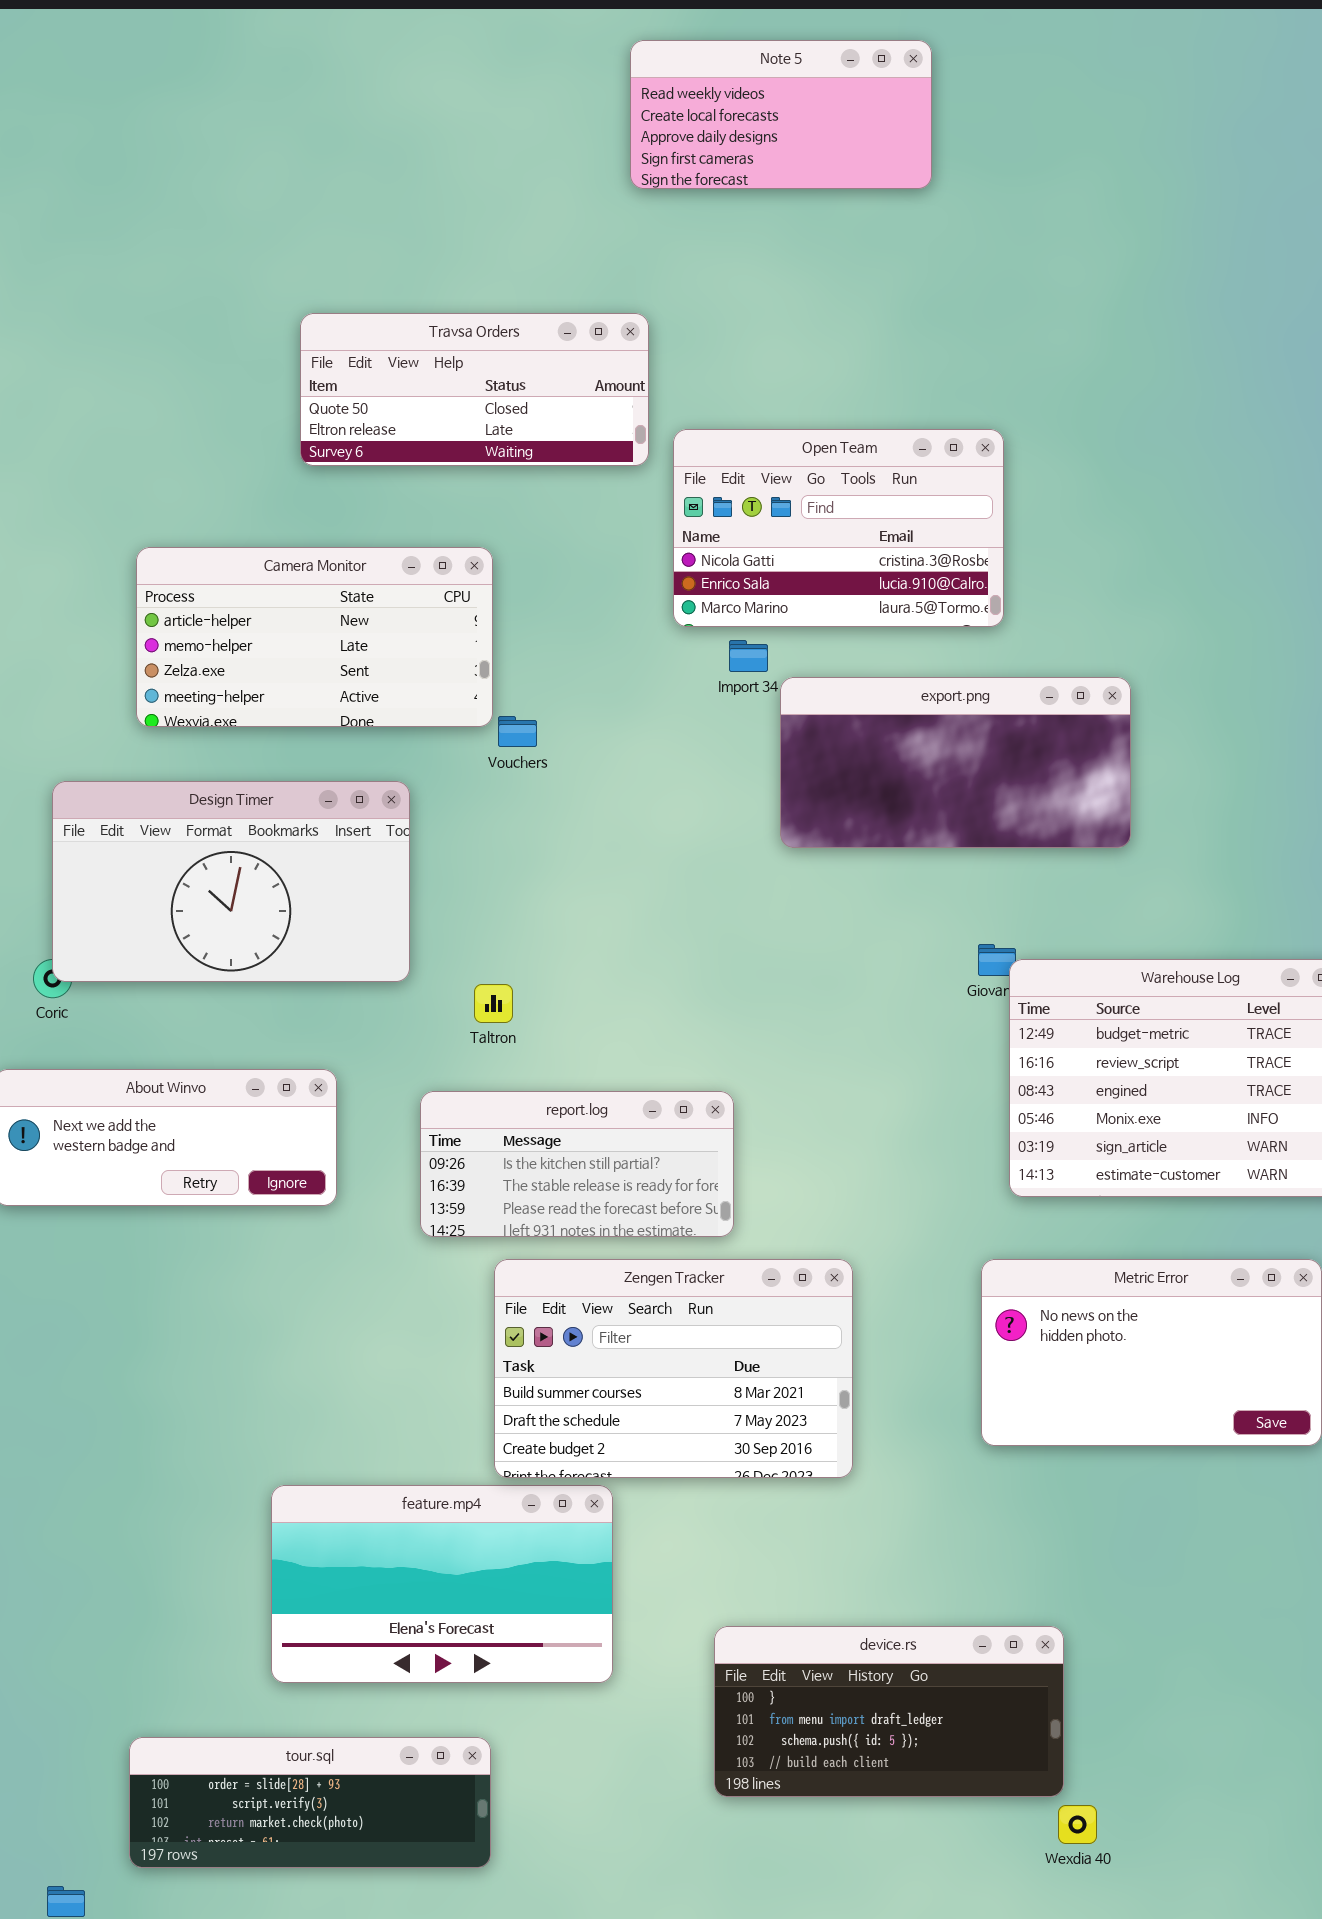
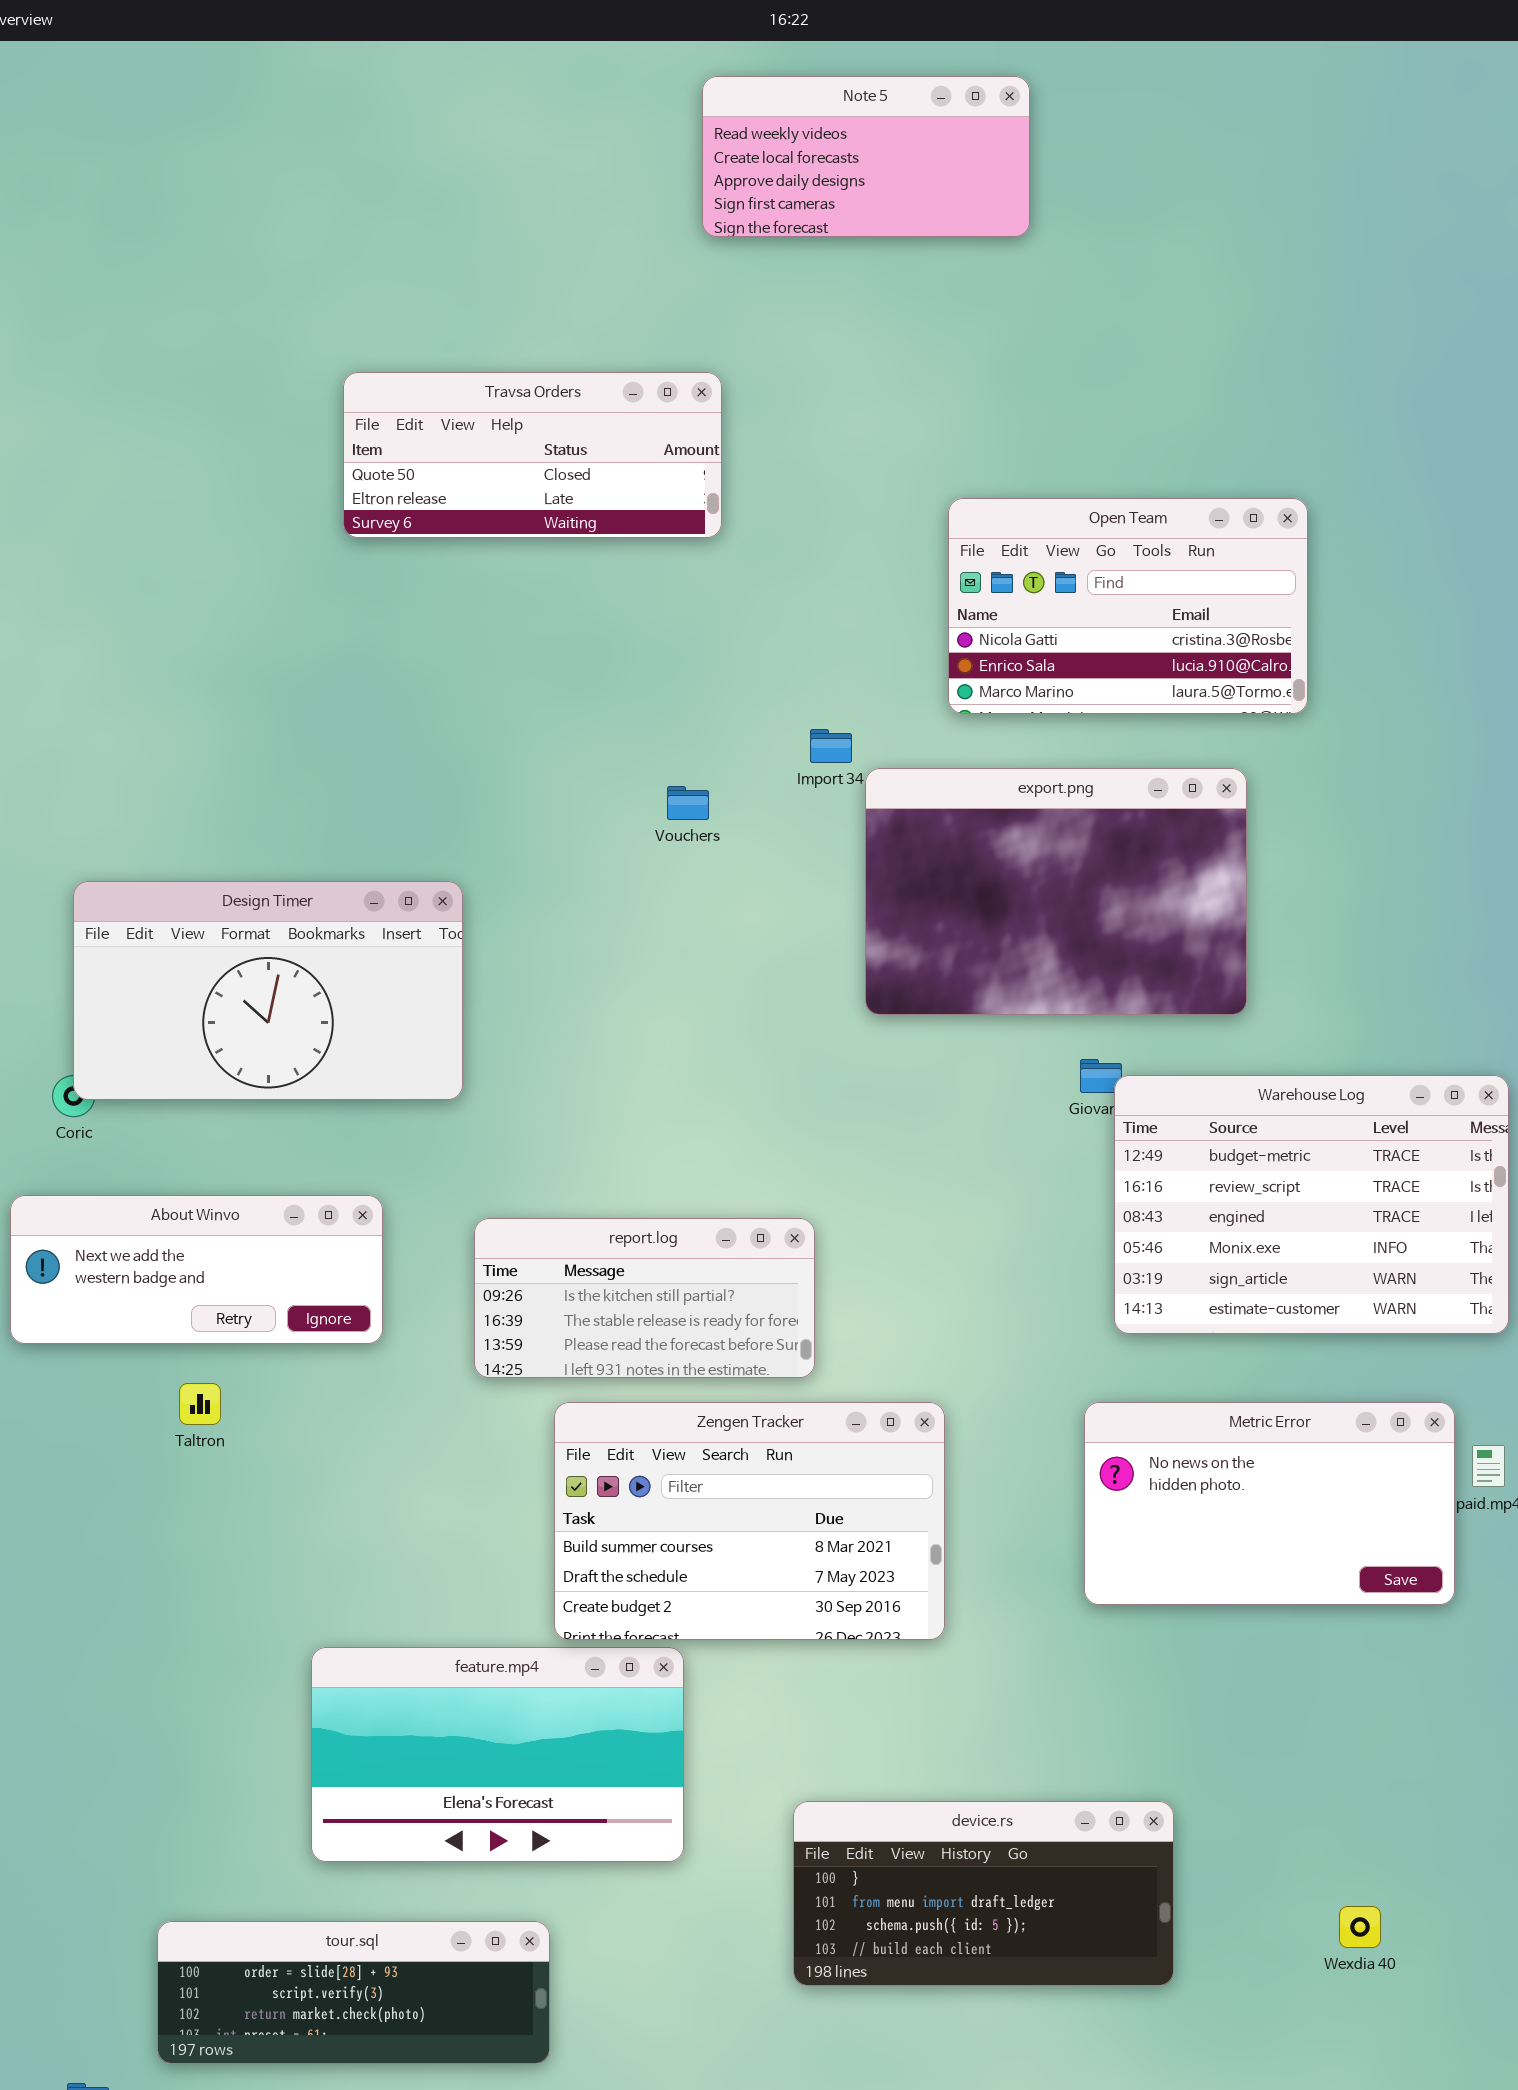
Open Team: [673,429,1004,627] -> [948,498,1308,714], moved
Camera Monitor: [136,547,493,727] -> none, closed
export.png: [780,677,1131,848] -> [865,768,1247,1015], resized
Vouchers: [498,716,537,747] -> [667,786,709,820], moved
Taltron: [474,984,513,1023] -> [179,1383,221,1425], moved
Wexdia 40: [1058,1805,1097,1844] -> [1339,1906,1381,1948], moved

